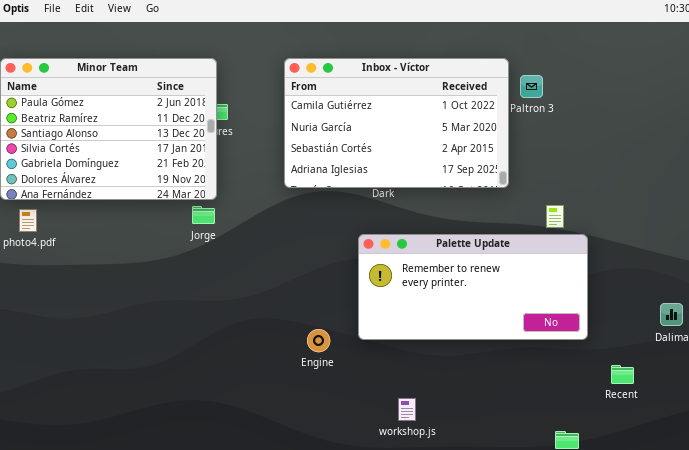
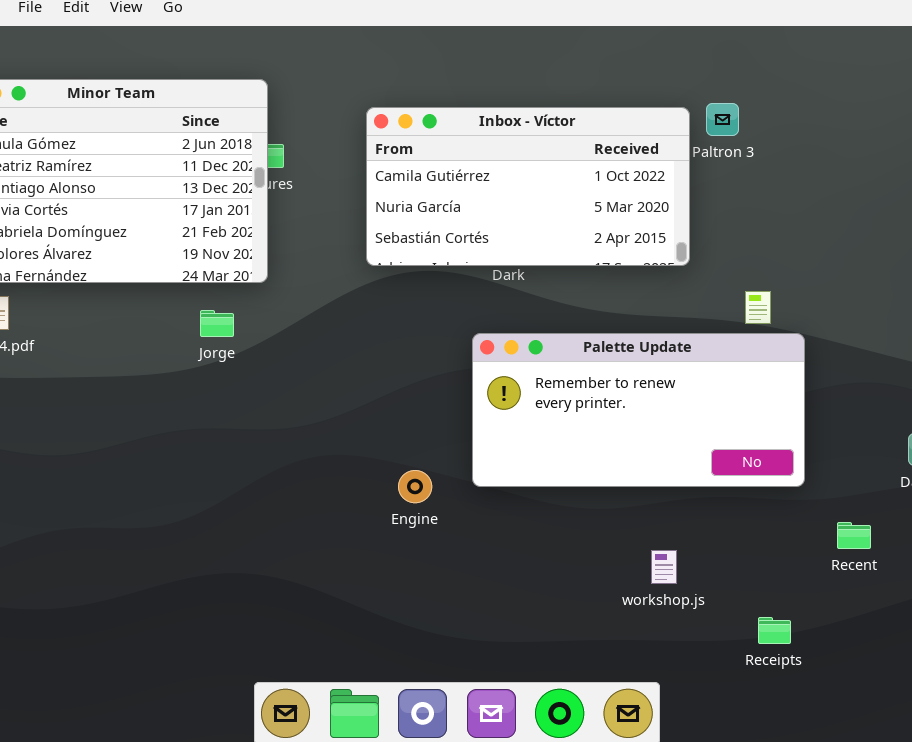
Inbox - Víctor: [284,58,509,188] -> [366,107,690,266], resized
Jorge: [192,206,215,224] -> [200,310,234,337], moved
workshop.js: [398,398,416,421] -> [651,550,677,584], moved

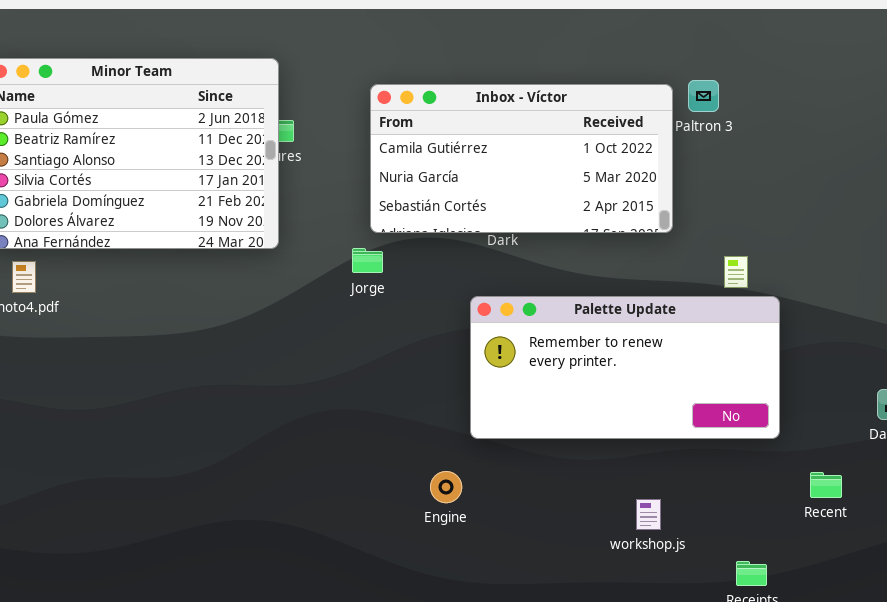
Jorge: [200,310,234,337] -> [352,248,383,273], moved
Engine: [398,470,432,503] -> [430,471,462,503], moved

